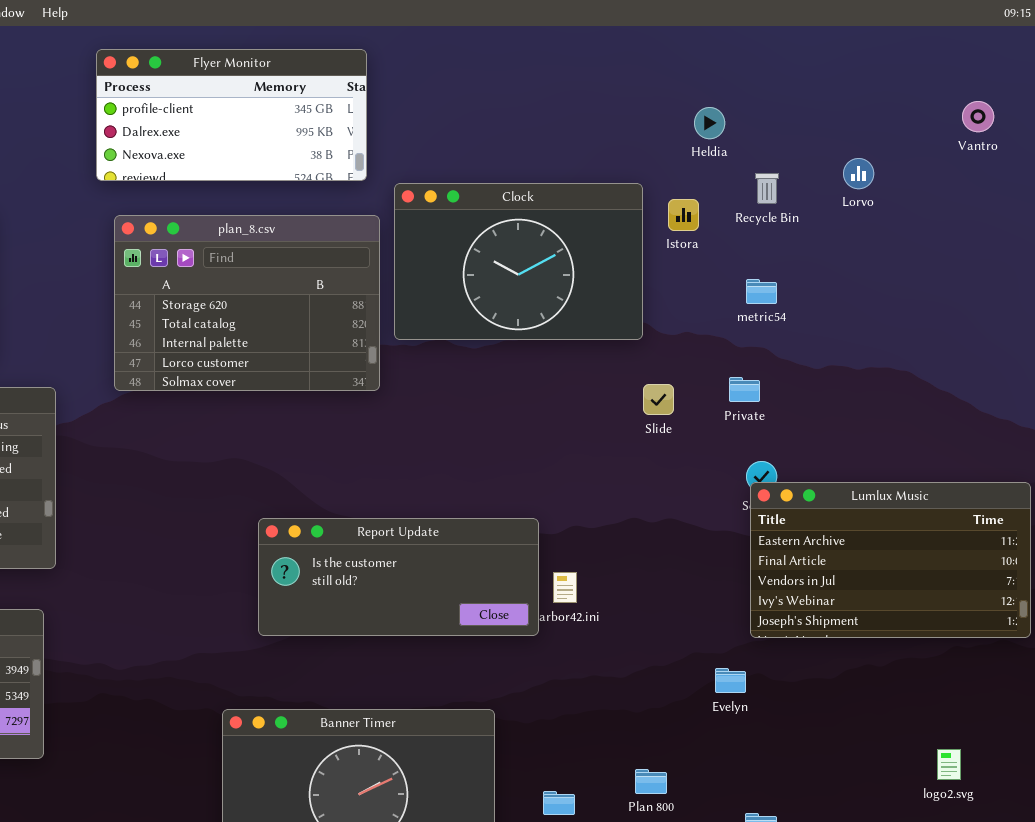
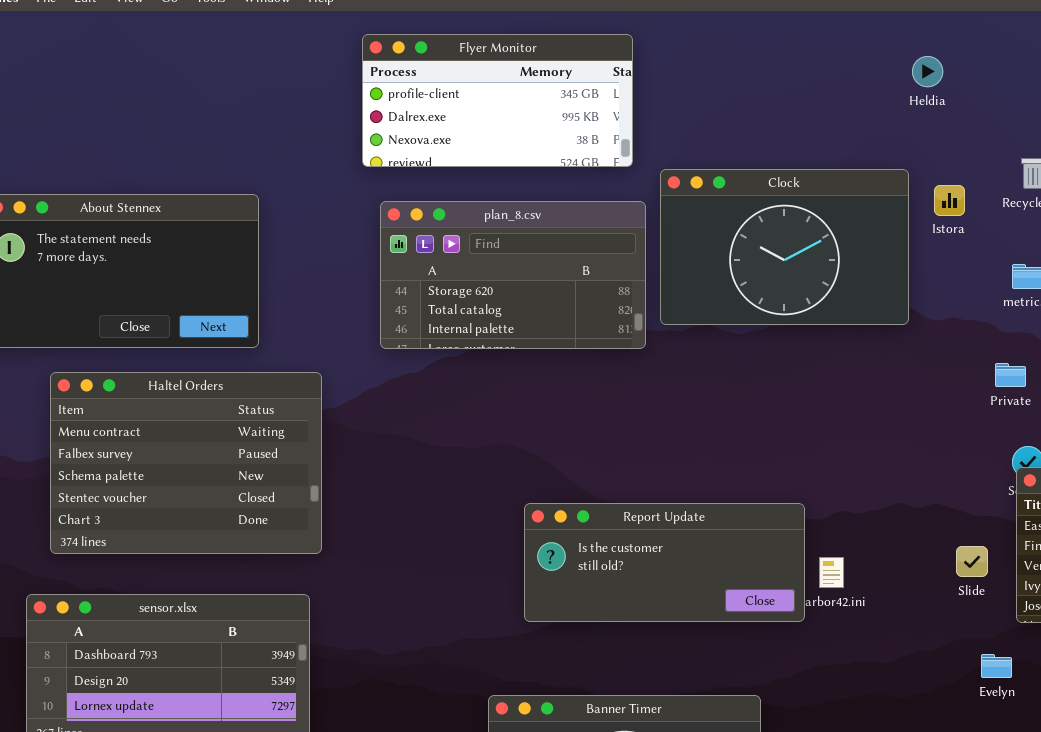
Heldia: [694,107,725,139] -> [912,56,943,87], moved
plan_8.csv: [114,215,380,391] -> [380,201,646,349], resized
Slide: [643,384,674,415] -> [956,546,988,577], moved

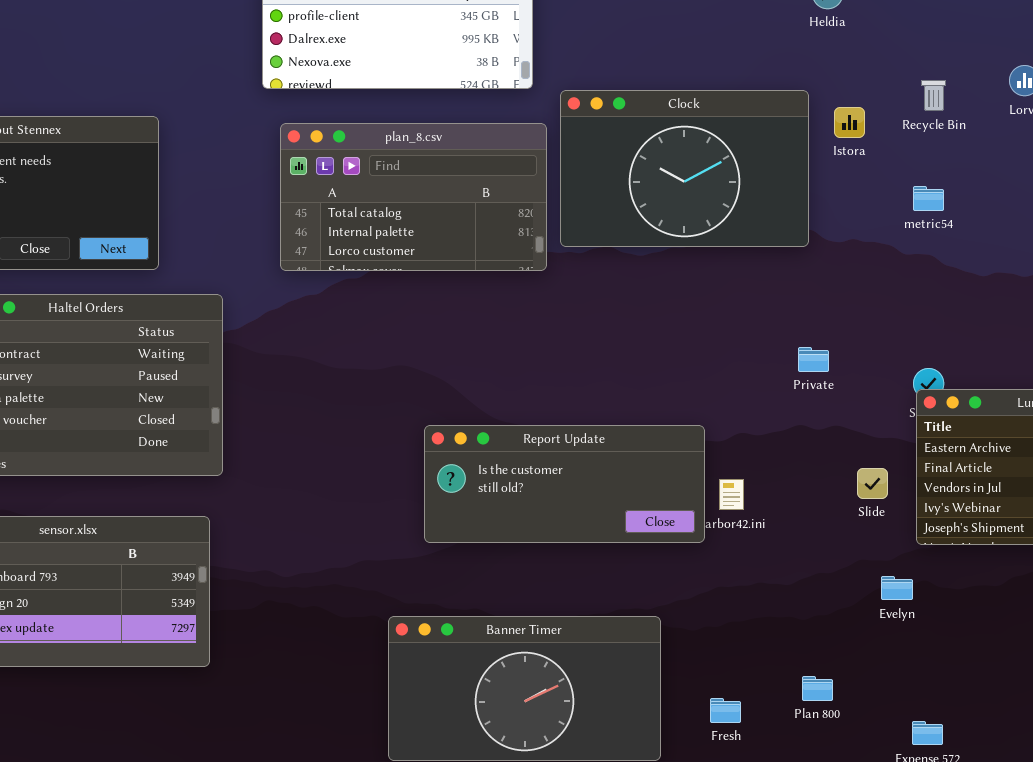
plan_8.csv: [380,201,646,349] -> [280,123,547,271], scrolled down 1 row
Private: [995,363,1026,387] -> [798,347,829,372], moved

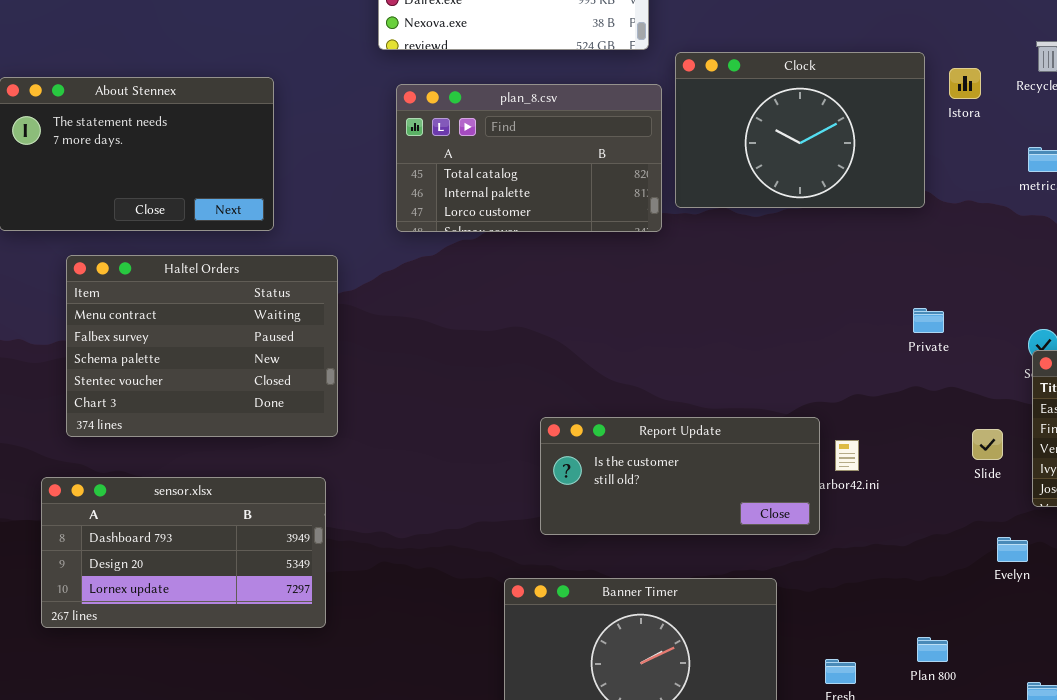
Report Update: [424,425,705,543] -> [540,417,820,535], moved

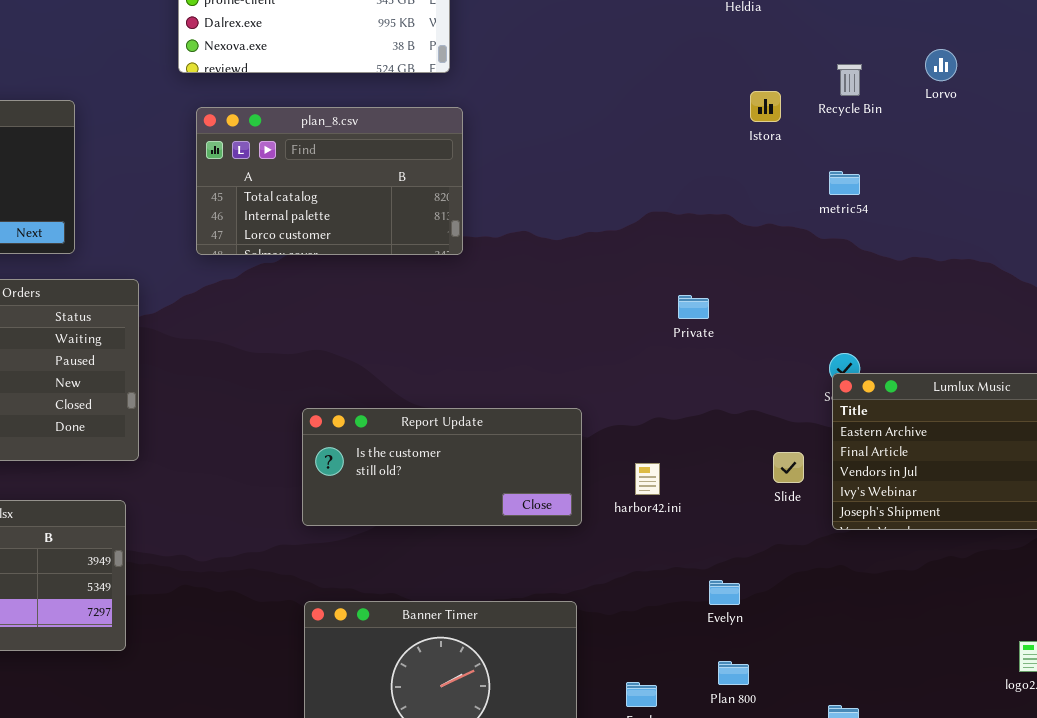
Clock: [675,52,925,208] -> none, closed
Private: [913,308,944,333] -> [678,295,709,319], moved
Report Update: [540,417,820,535] -> [302,408,582,526], moved
Evelyn: [997,537,1028,562] -> [709,580,740,605], moved

